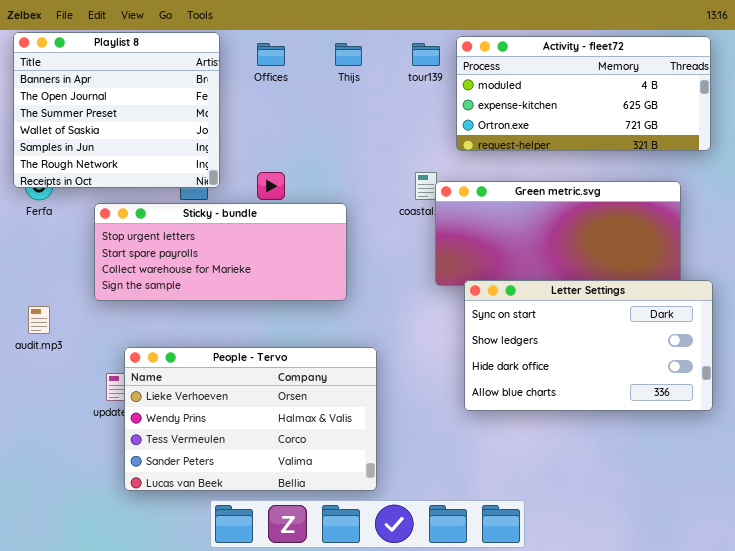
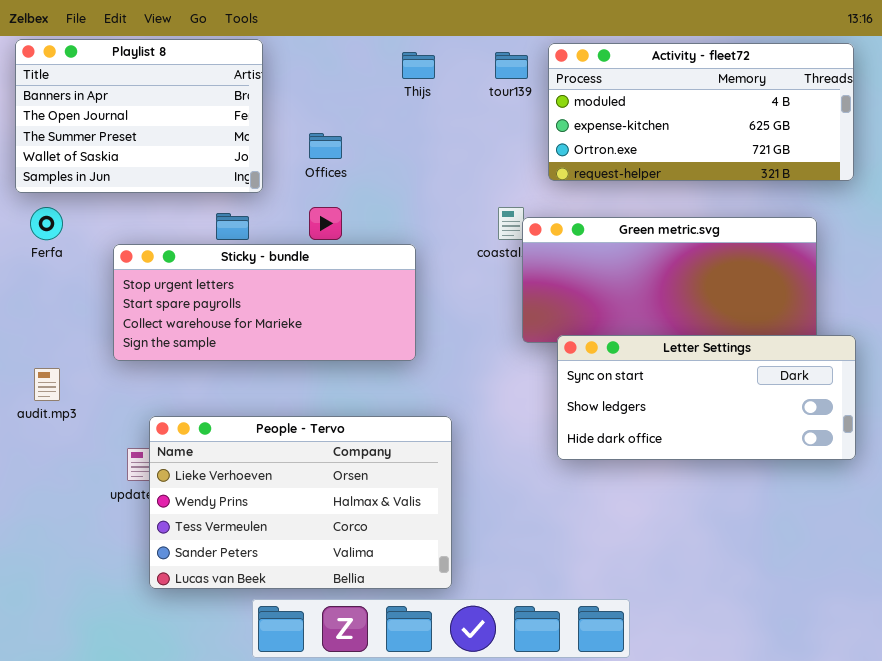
Playlist 8: [13,32,220,188] -> [15,39,263,193], resized
Offices: [257,43,285,66] -> [309,133,342,159], moved
Letter Settings: [464,280,713,411] -> [557,335,856,460], resized

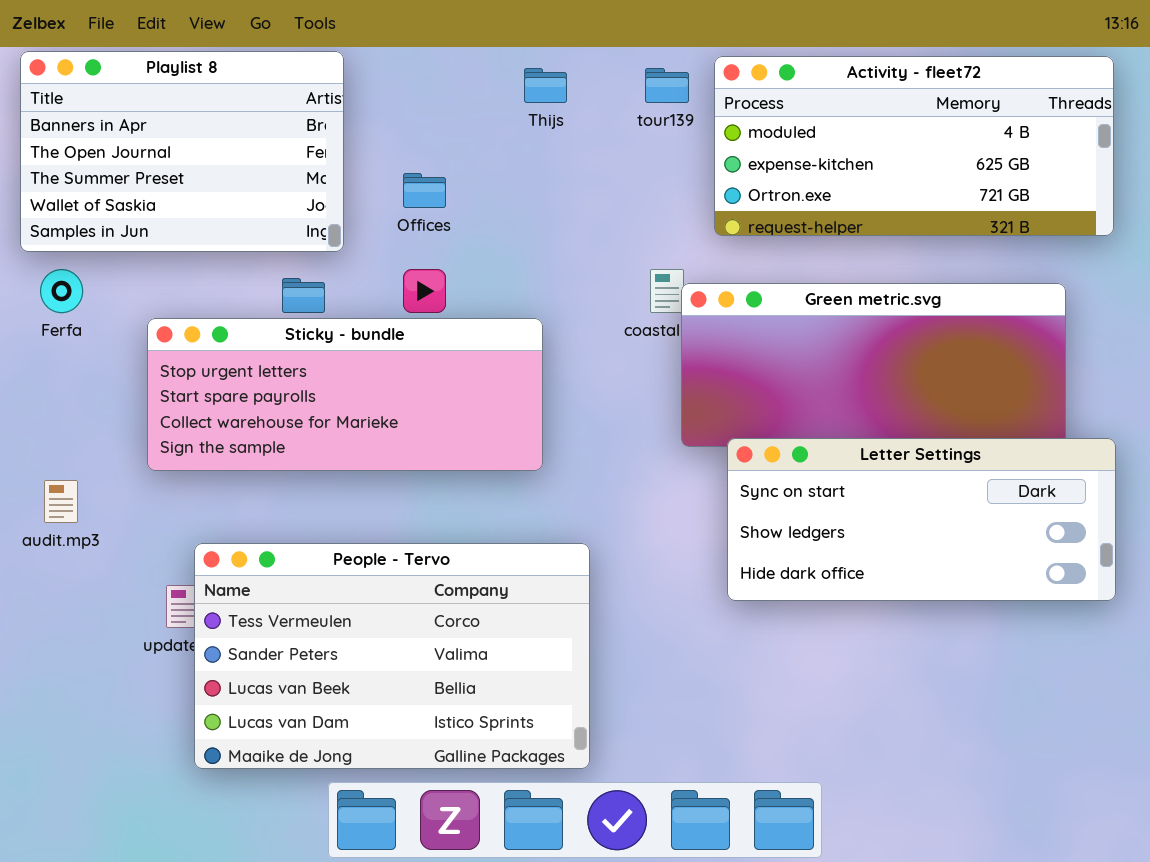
People - Tervo: [149,416,452,589] -> [194,543,590,769], scrolled down 2 rows

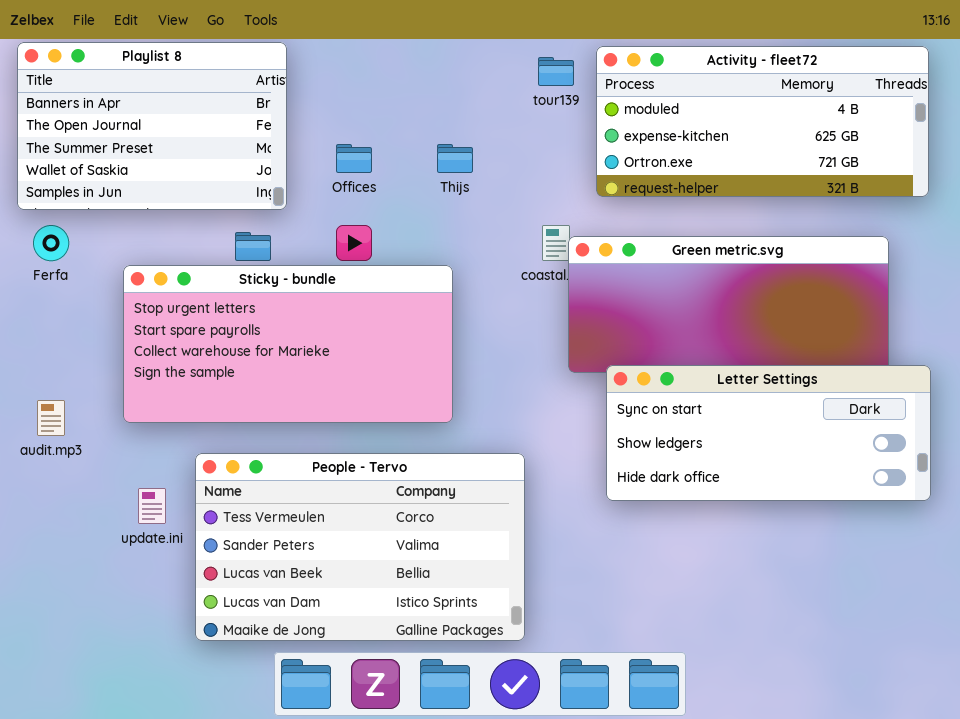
Thijs: [524,68,567,103] -> [437,144,473,173], moved
Sticky - bundle: [147,318,543,471] -> [123,265,453,423], resized
People - Tervo: [194,543,590,769] -> [195,453,525,641], moved

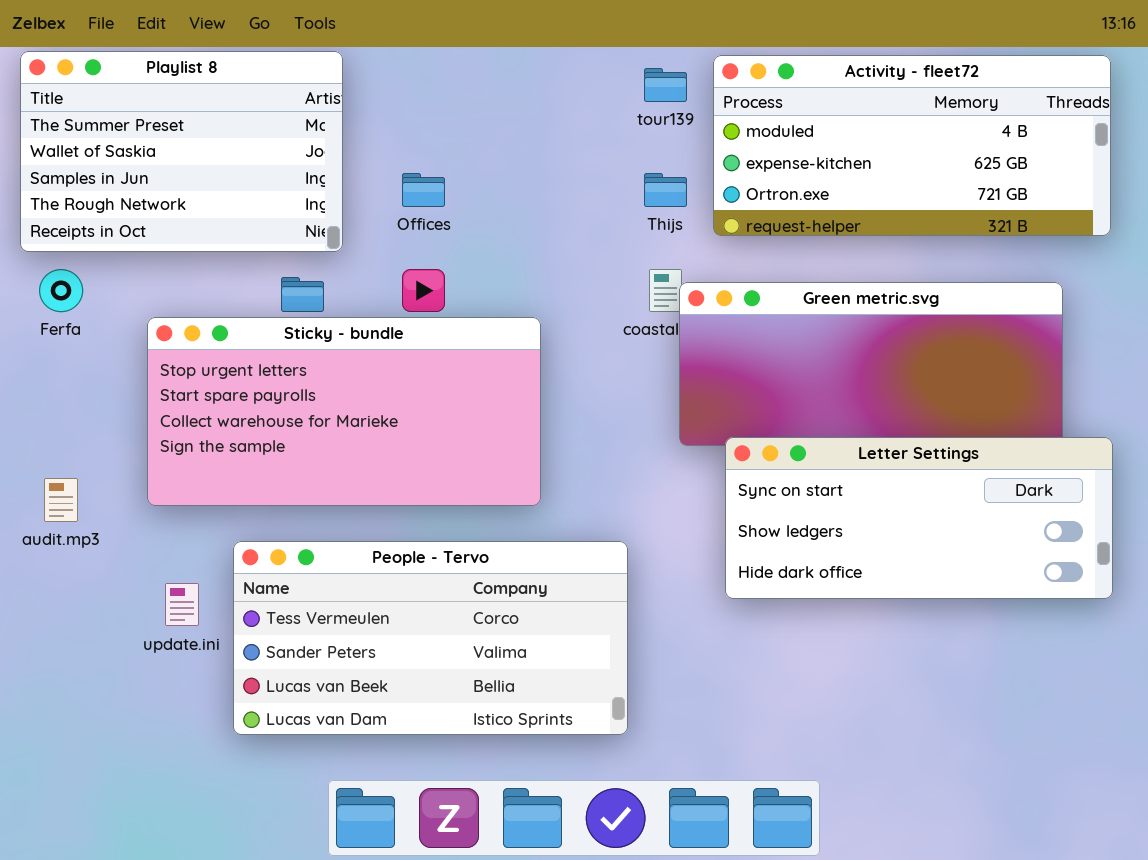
Playlist 8: [17,42,287,210] -> [20,51,343,252], scrolled down 2 rows
Thijs: [437,144,473,173] -> [644,173,687,207], moved
People - Tervo: [195,453,525,641] -> [233,541,628,735], resized

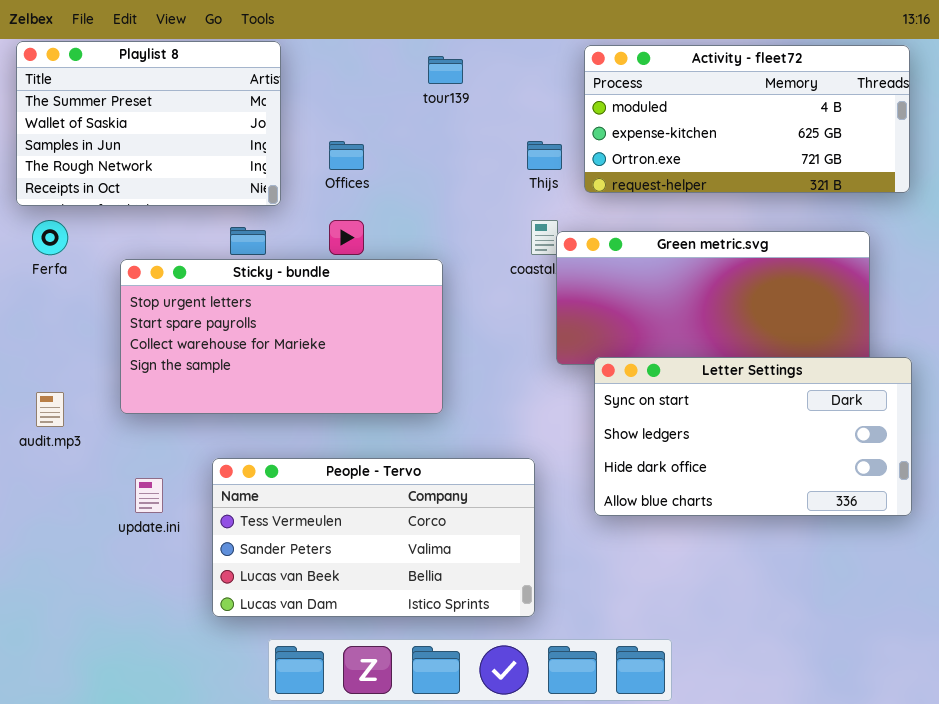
tour139: [644,68,687,102] -> [428,56,463,84], moved
Letter Settings: [725,437,1113,599] -> [594,357,912,516], resized
People - Tervo: [233,541,628,735] -> [212,458,535,617], moved

